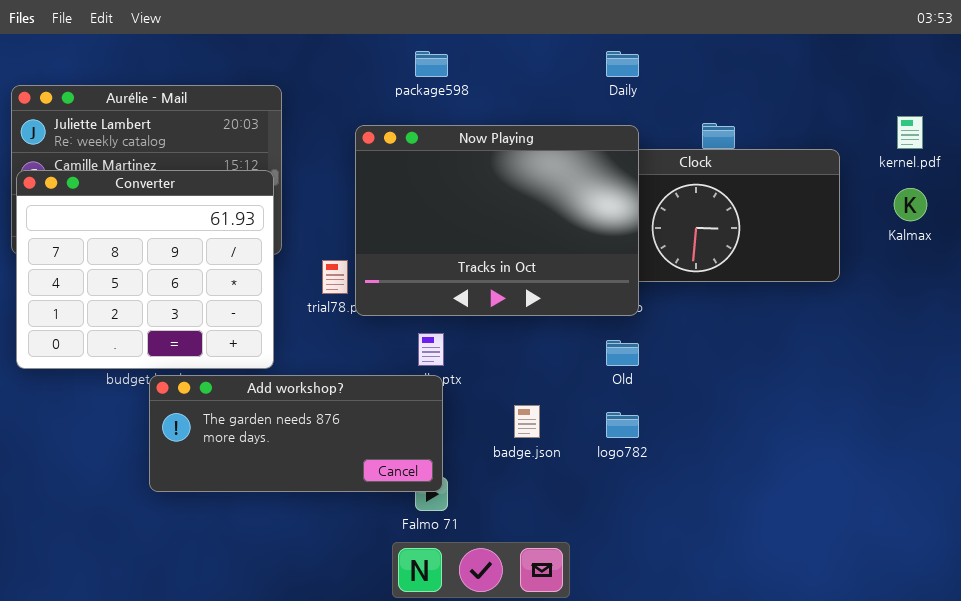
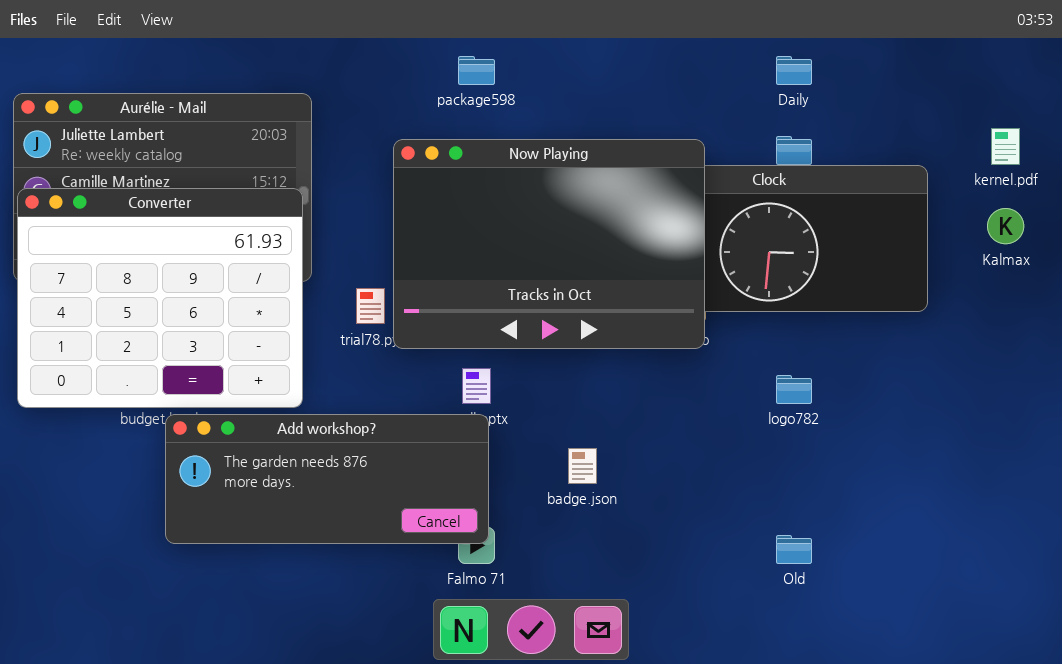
Daily: [606,51,639,77] -> [776,56,812,85], moved
Old: [606,340,639,366] -> [776,535,812,564], moved
logo782: [606,412,639,438] -> [776,375,812,404], moved

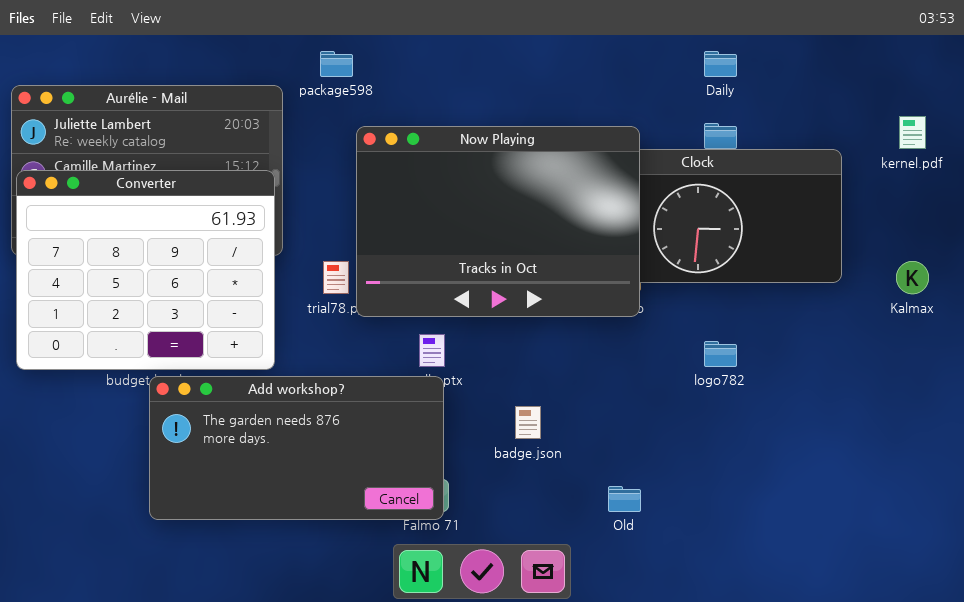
package598: [458,56,495,85] -> [320,51,353,77], moved
Kalmax: [987,208,1024,244] -> [896,261,929,294], moved
Add workshop?: [165,414,489,544] -> [149,376,444,520], resized
Old: [776,535,812,564] -> [608,486,641,512], moved

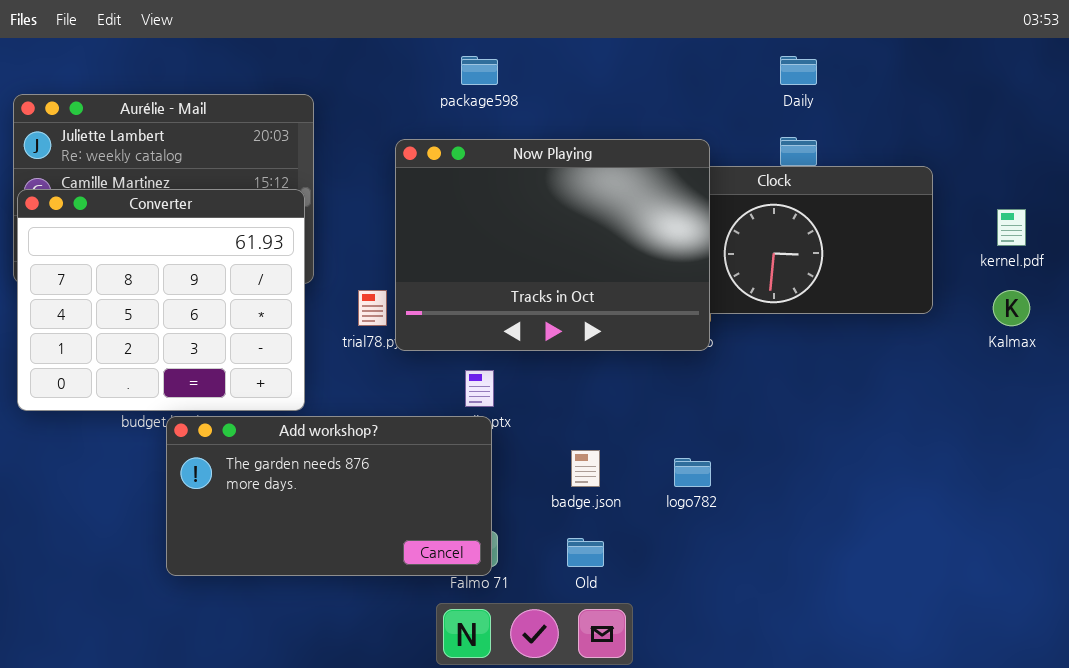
package598: [320,51,353,77] -> [461,56,498,85], moved
kernel.pdf: [899,116,926,149] -> [997,209,1026,246], moved
logo782: [704,341,737,367] -> [674,458,711,487], moved
Old: [608,486,641,512] -> [567,538,604,567], moved

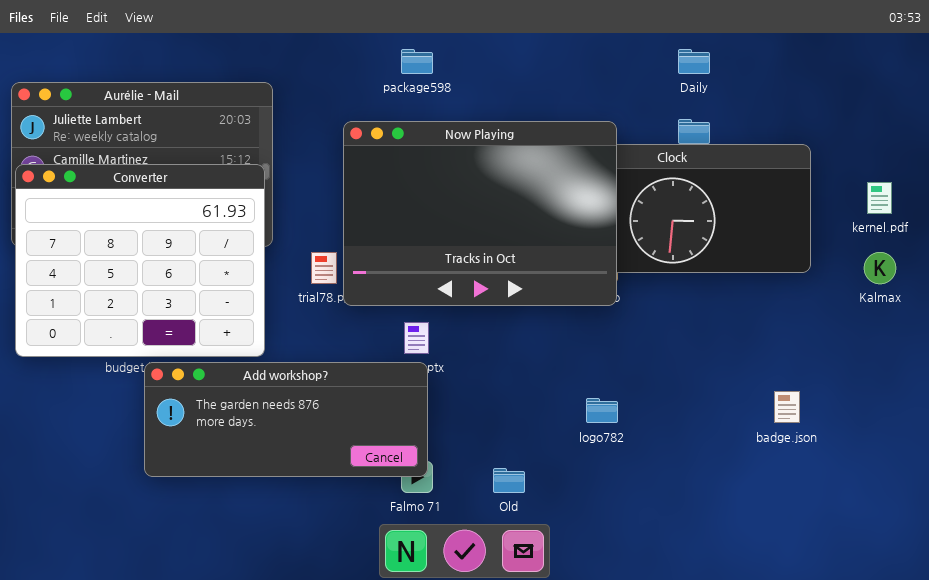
Add workshop?: [166,416,492,576] -> [144,362,428,477], resized
badge.json: [571,450,600,487] -> [774,391,800,423], moved

